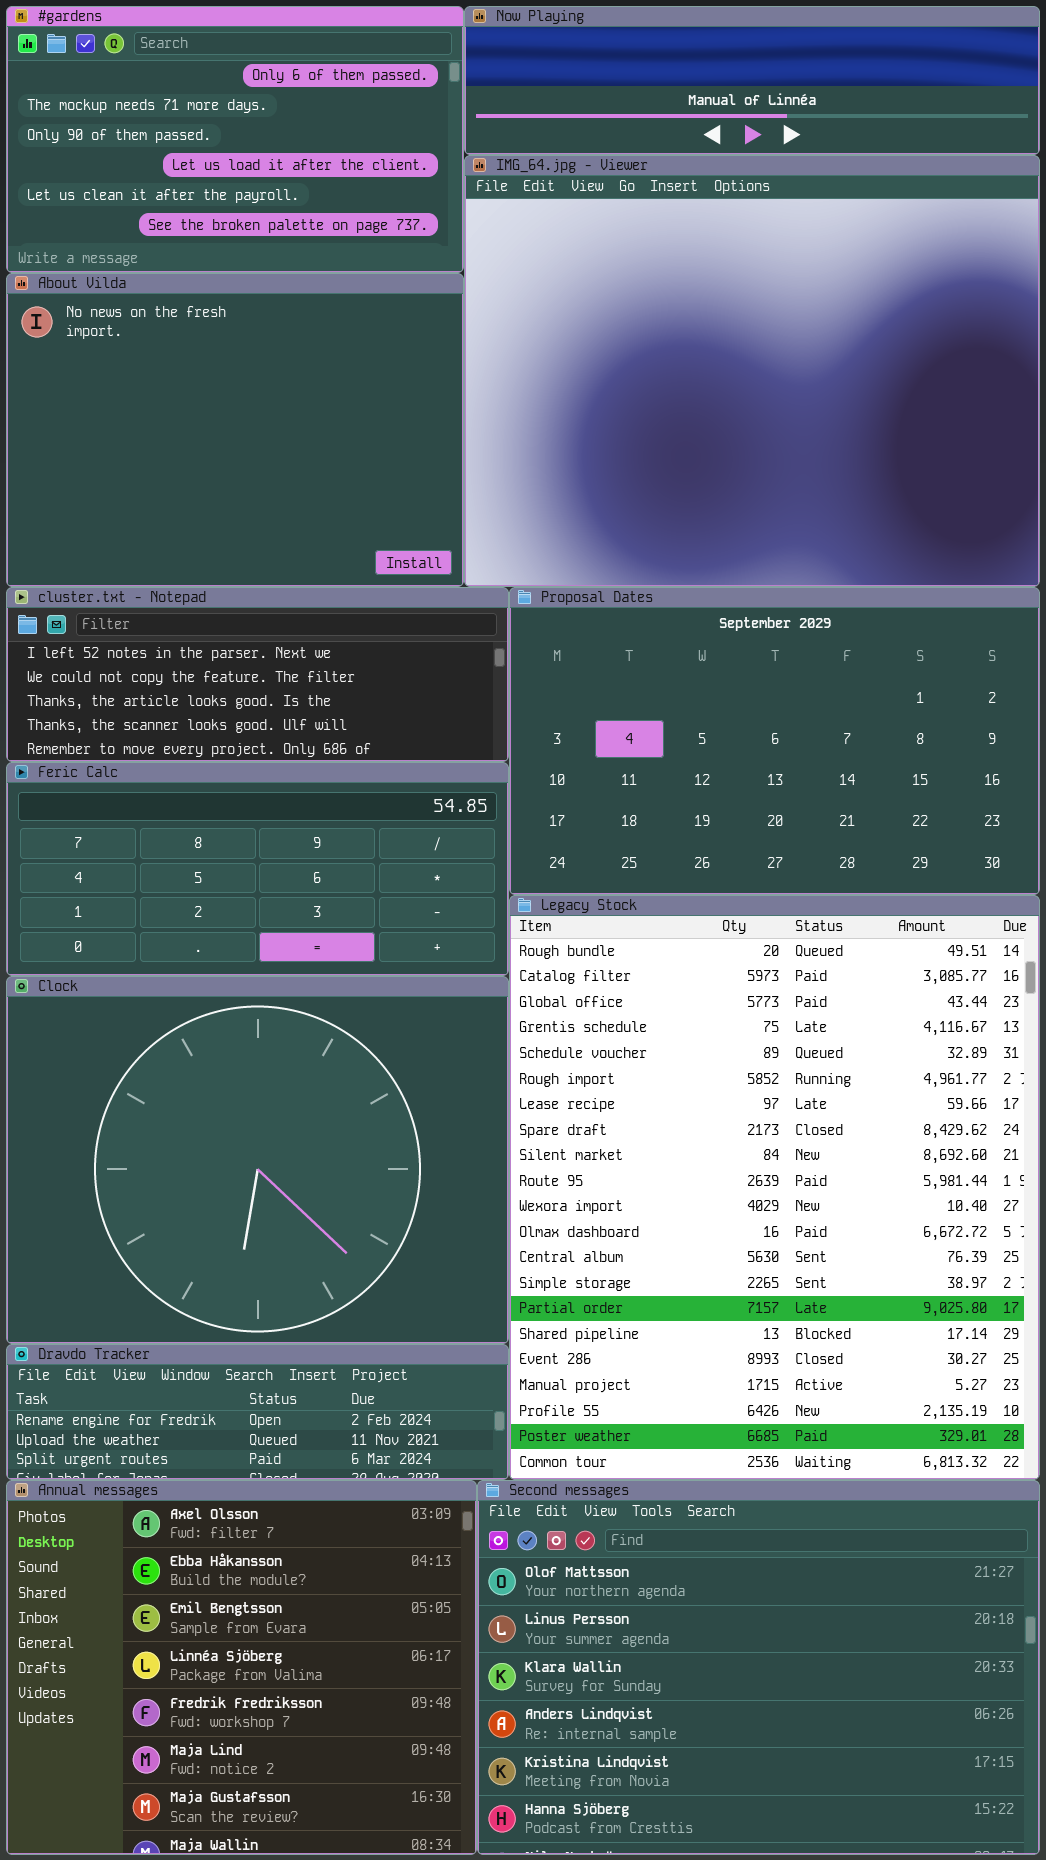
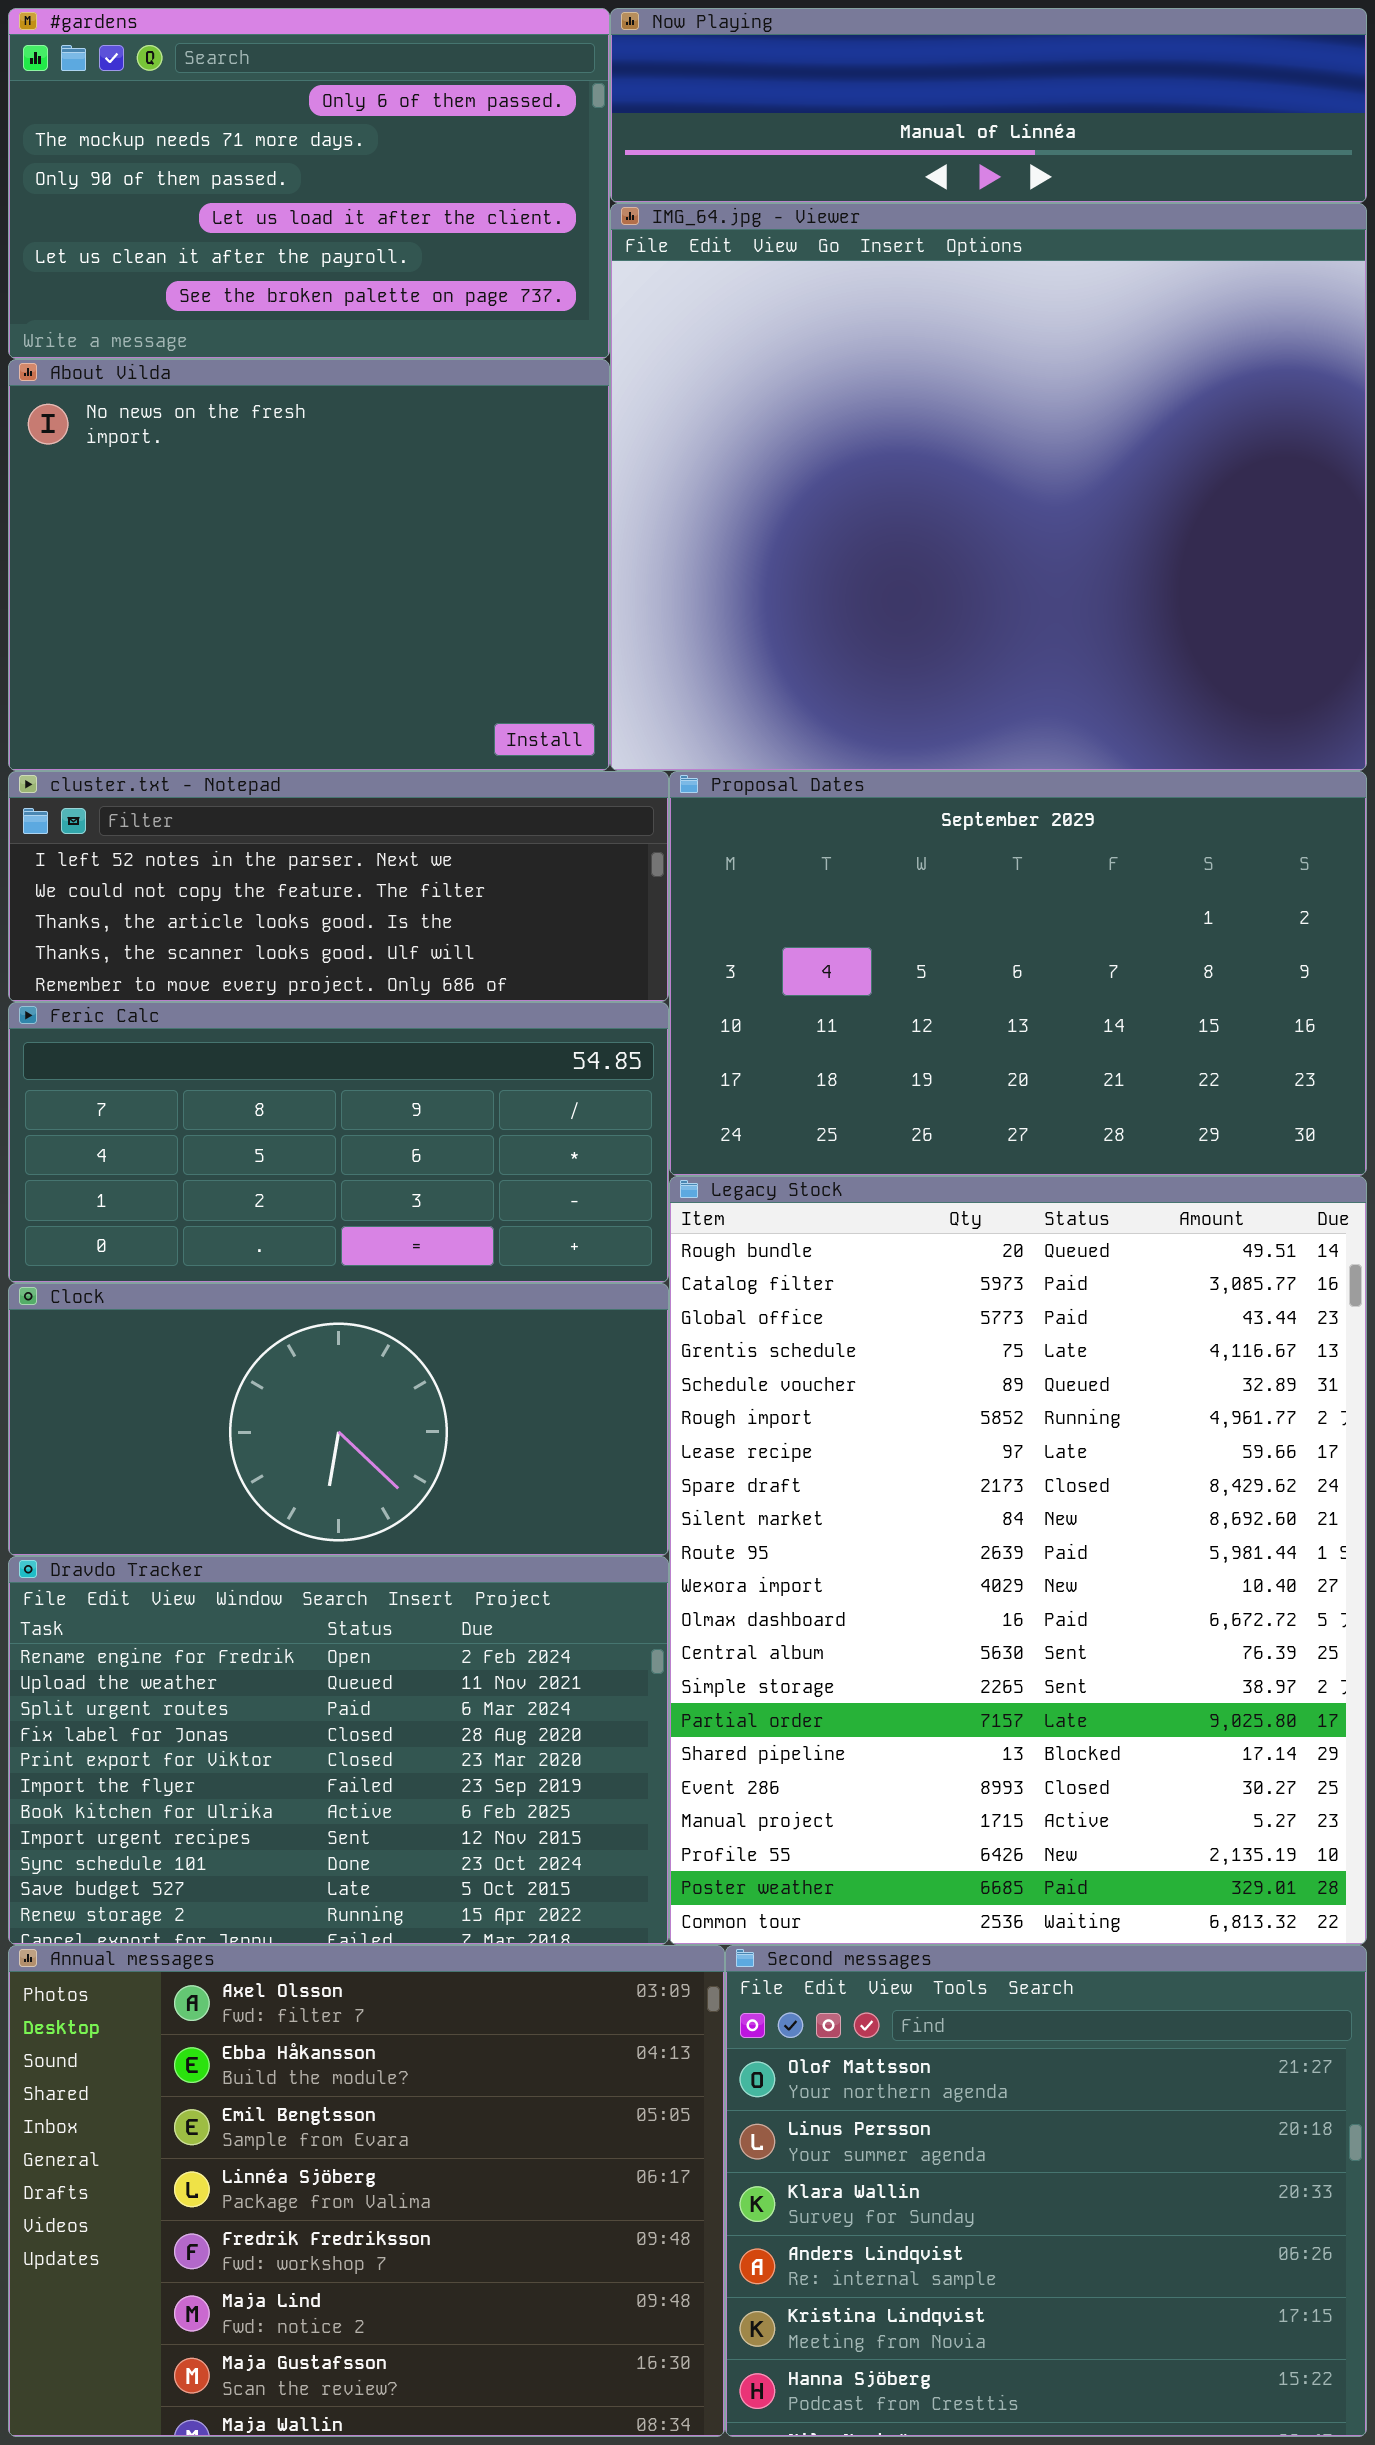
Clock: [6,976,509,1344] -> [8,1283,669,1556], resized
Dravdo Tracker: [6,1344,509,1480] -> [8,1556,669,1945], resized
Annual messages: [6,1480,477,1855] -> [8,1945,725,2437], resized
Second messages: [477,1480,1040,1855] -> [725,1945,1367,2437], resized

